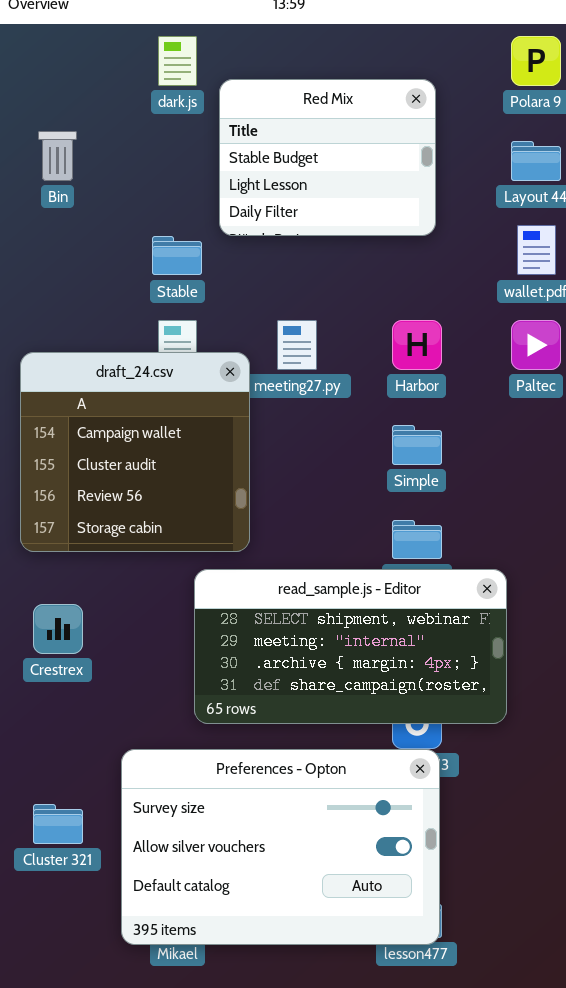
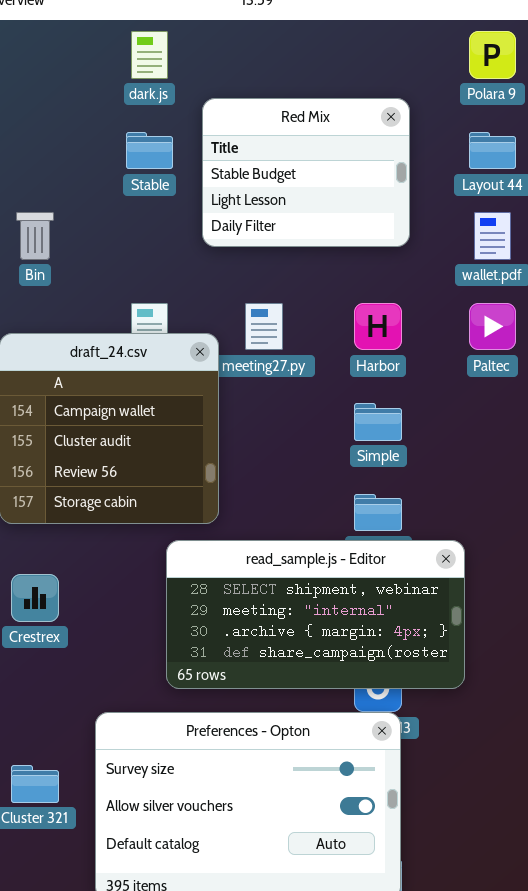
Red Mix: [219,79,436,236] -> [202,98,410,247], moved
Bin: [38,131,77,181] -> [16,212,54,260], moved
Stable: [152,236,202,275] -> [126,132,173,169], moved

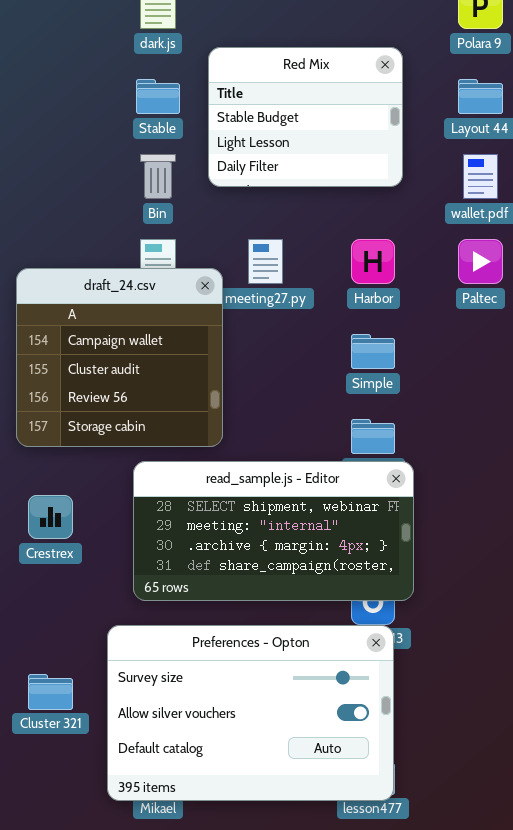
Bin: [16,212,54,260] -> [140,154,176,199], moved
read_sample.js - Editor: [166,540,465,689] -> [133,461,414,601], moved

